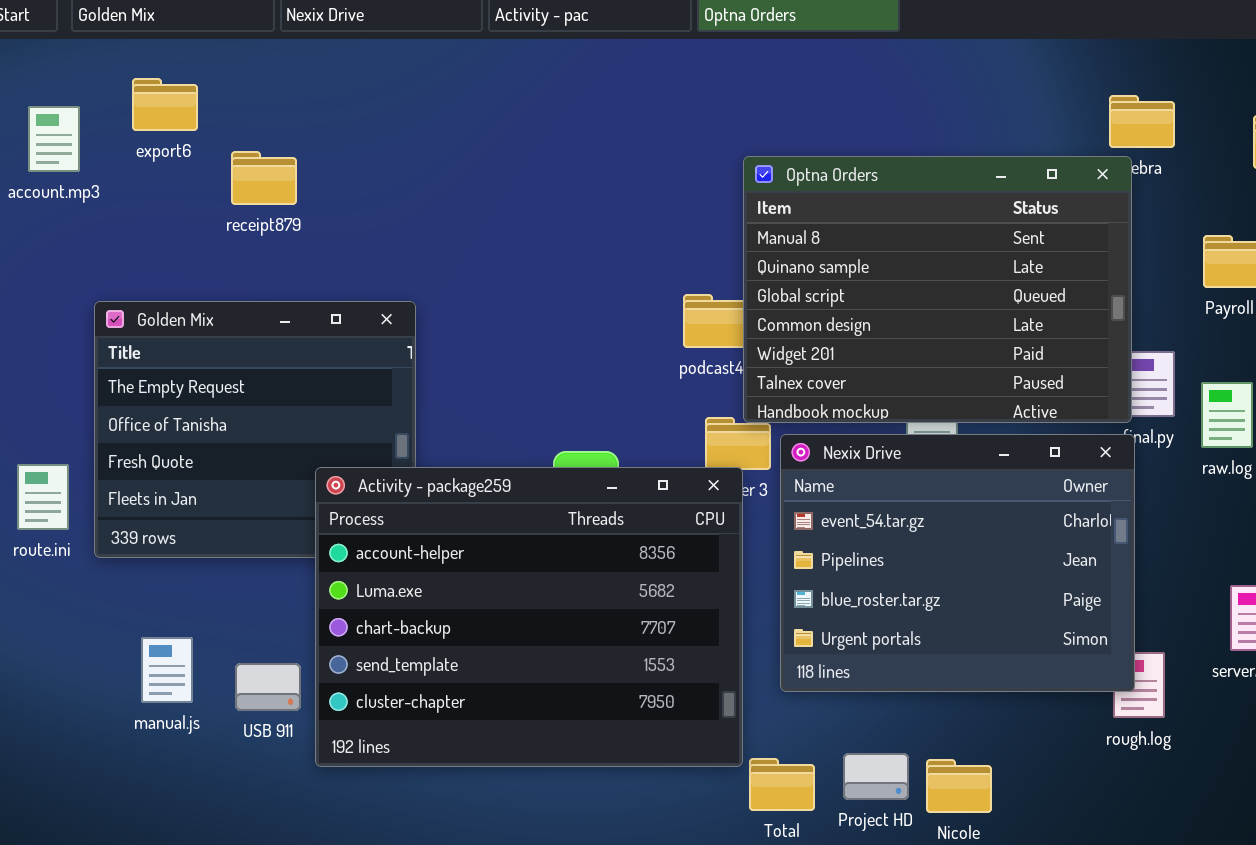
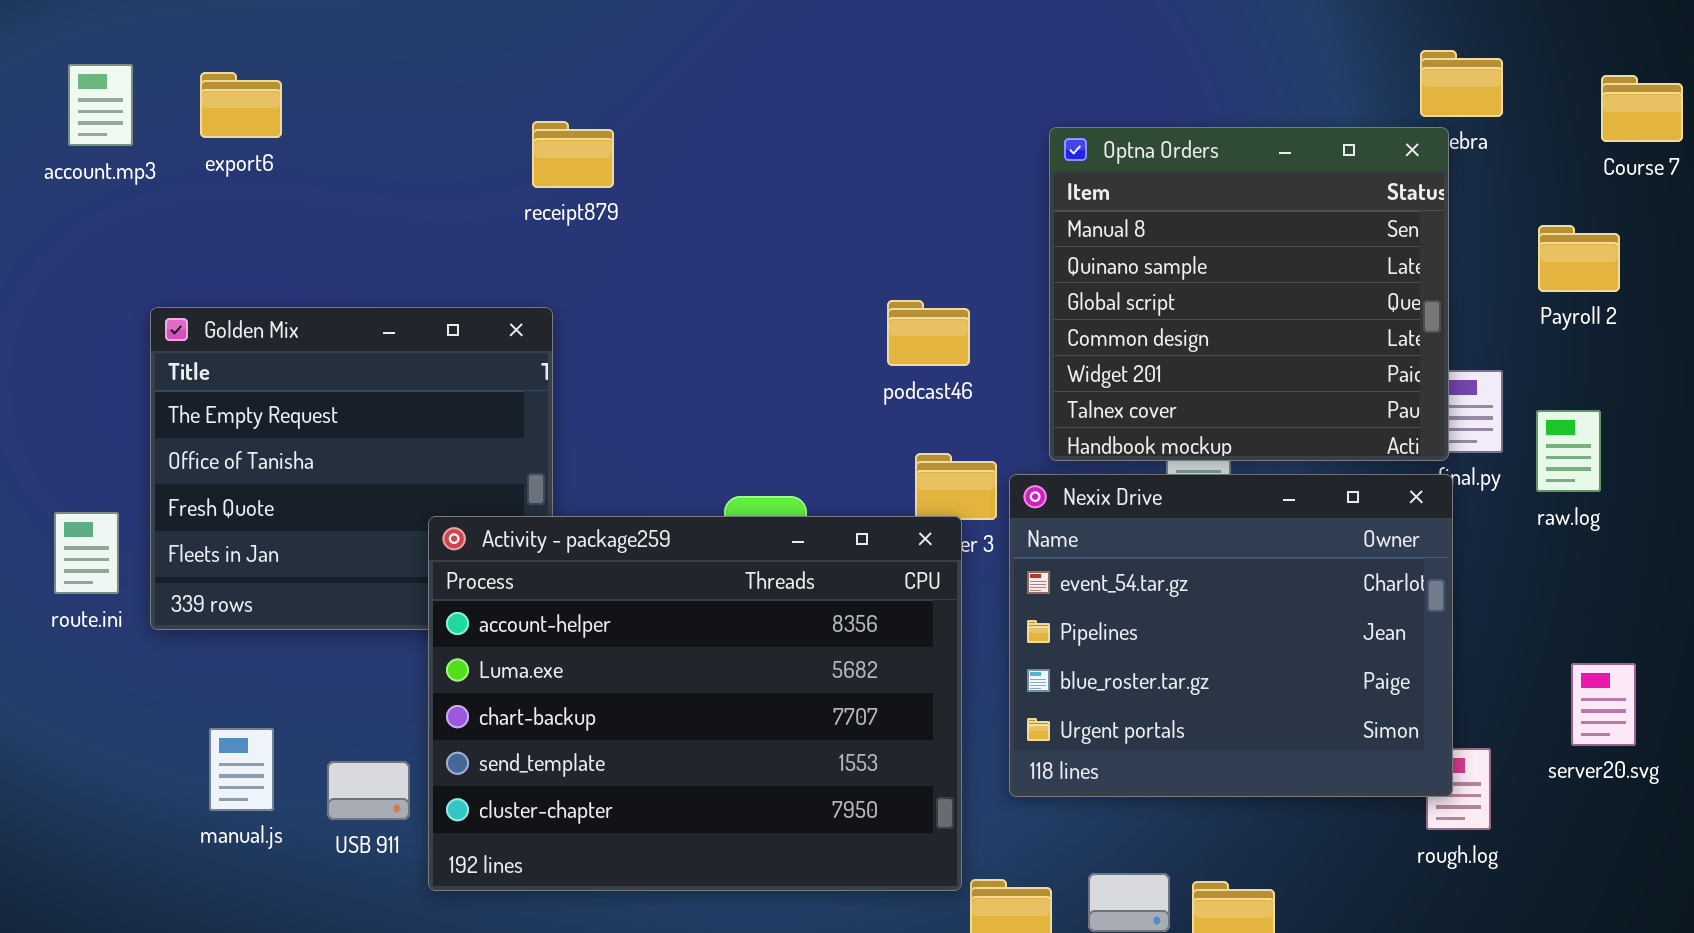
export6: [132,78,198,131] -> [200,72,282,138], moved
receipt879: [231,151,297,205] -> [532,121,614,188], moved
Optna Orders: [743,156,1132,423] -> [1049,127,1449,461], resized

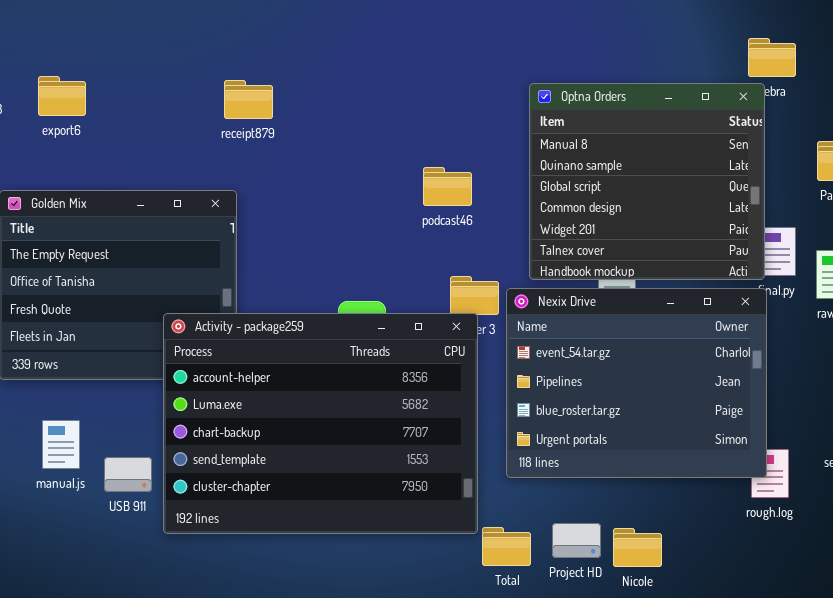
export6: [200,72,282,138] -> [38,76,86,116], moved
podcast46: [887,300,970,366] -> [423,167,472,206], moved
manual.js: [209,728,274,811] -> [42,420,80,469], moved

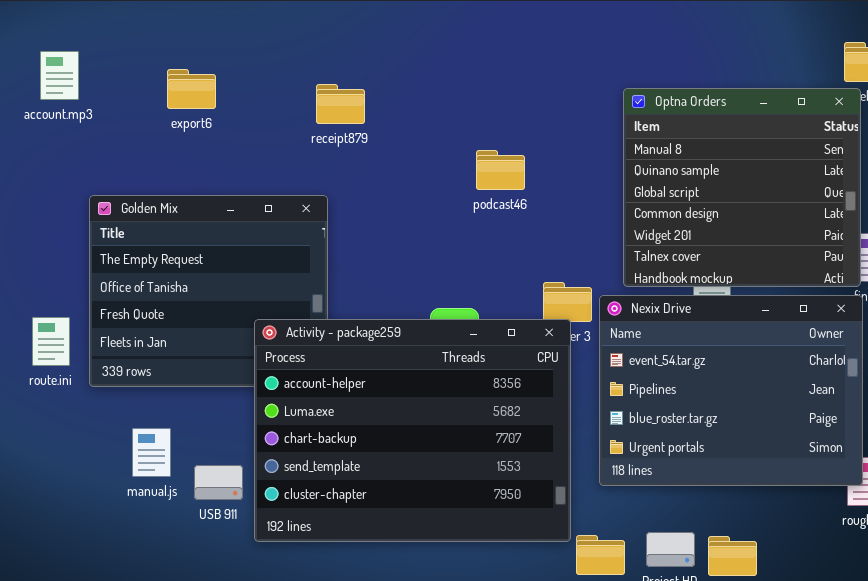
export6: [38,76,86,116] -> [167,69,216,109], moved
podcast46: [423,167,472,206] -> [476,150,525,190], moved

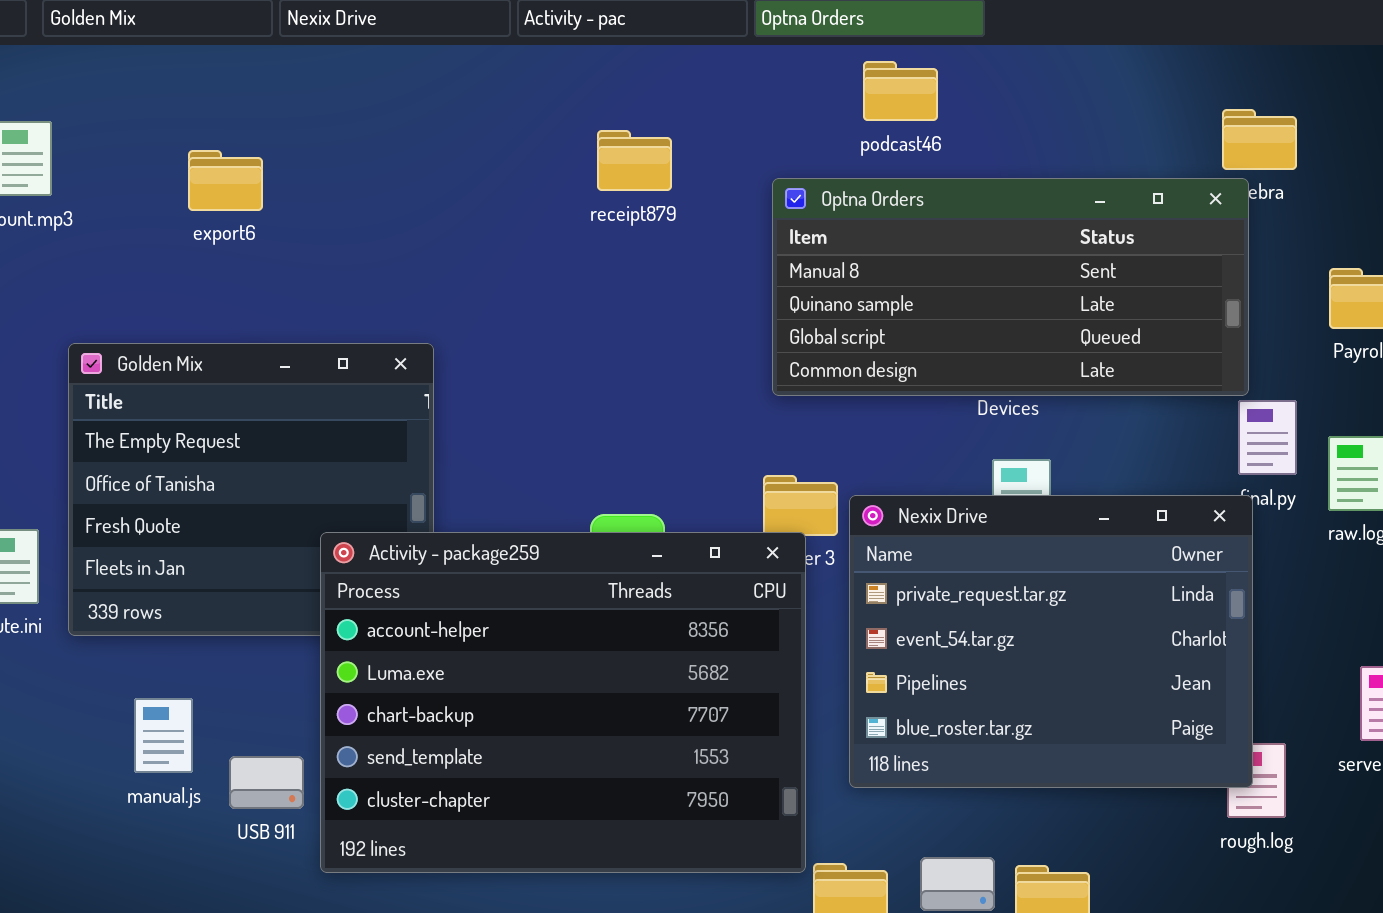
receipt879: [316,84,365,124] -> [597,130,672,191], moved
Optna Orders: [623,88,861,287] -> [772,178,1249,396], resized
podcast46: [476,150,525,190] -> [863,61,938,121], moved
Nexix Drive: [599,295,863,486] -> [849,495,1253,788], scrolled up 1 row

